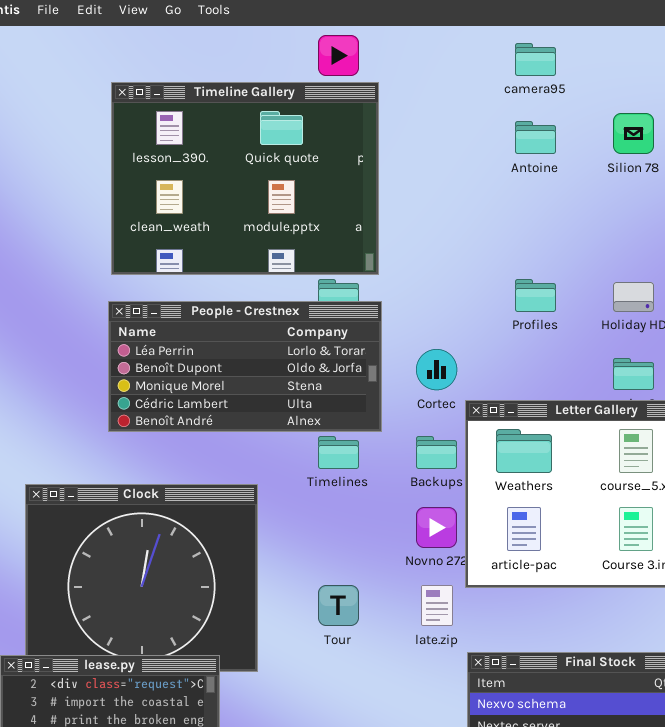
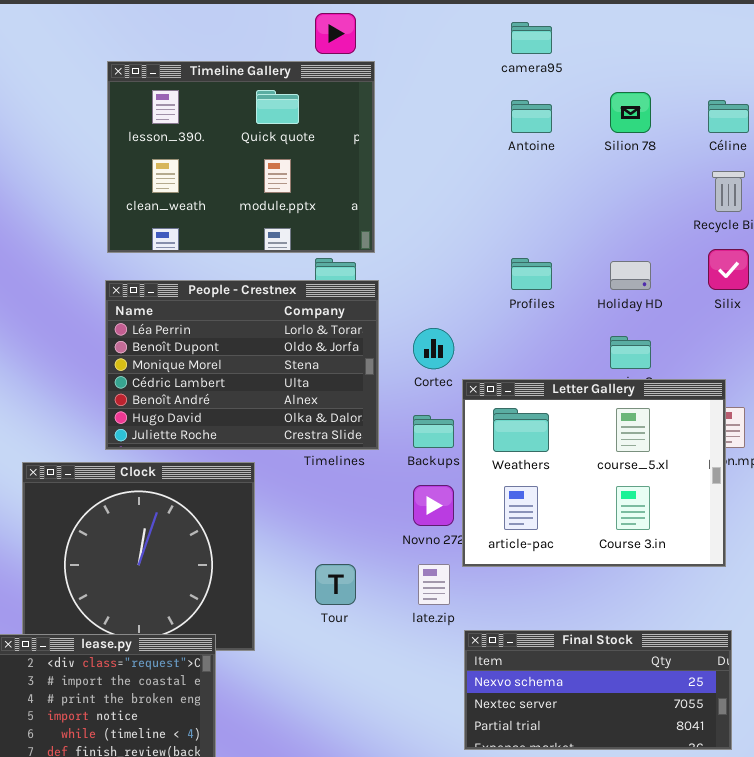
People - Crestnex: [108,301,382,432] -> [105,280,379,450], resized

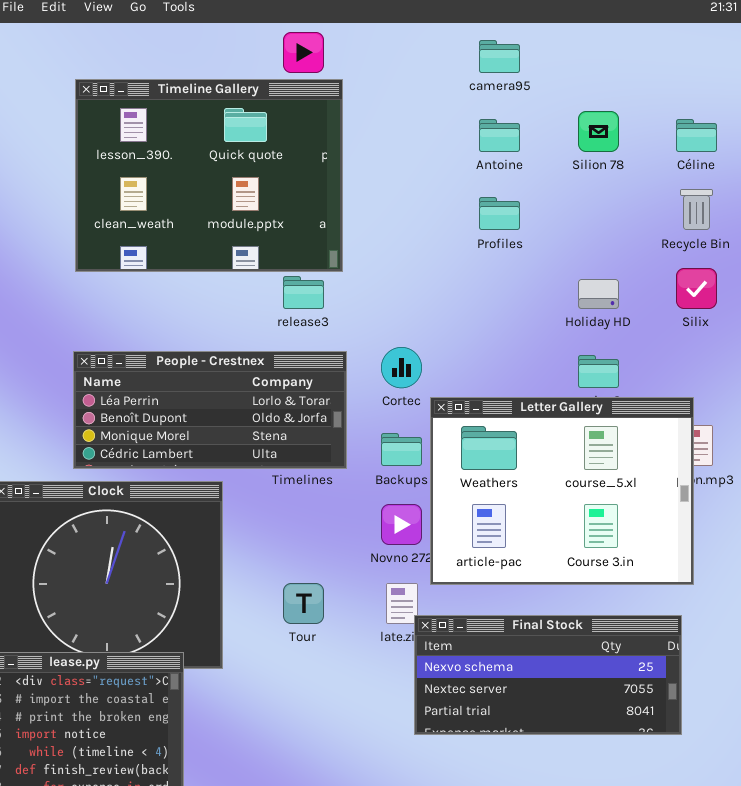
Profiles: [511,258,552,290] -> [479,197,520,230], moved
People - Crestnex: [105,280,379,450] -> [73,351,347,469], resized
Final Stock: [464,630,732,750] -> [414,615,682,735], moved

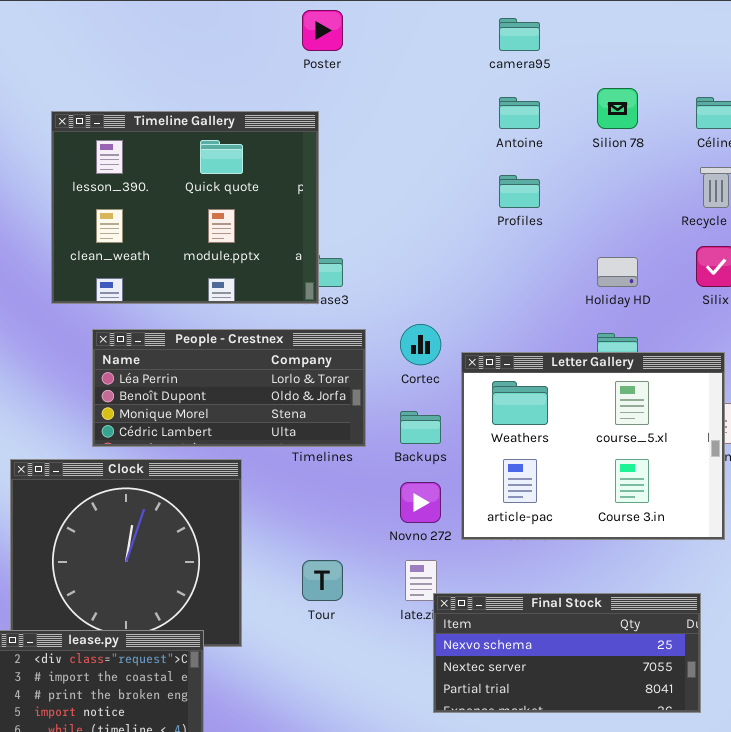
Timeline Gallery: [75,79,343,272] -> [51,111,319,304], moved
Letter Gallery: [430,397,694,585] -> [461,352,725,540], moved

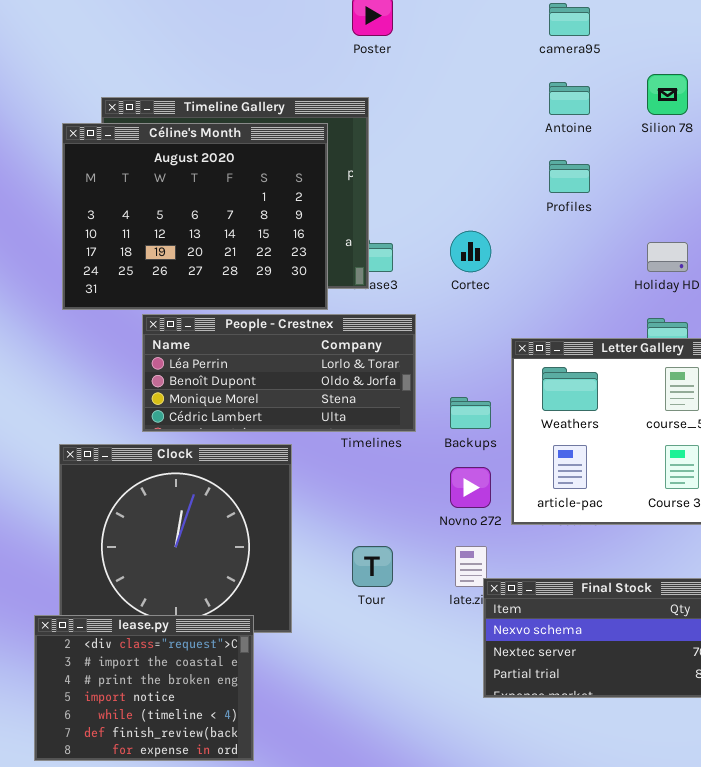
Céline's Month: none -> [62,123,328,310], opened
Cortec: [400,324,441,365] -> [450,231,491,272], moved

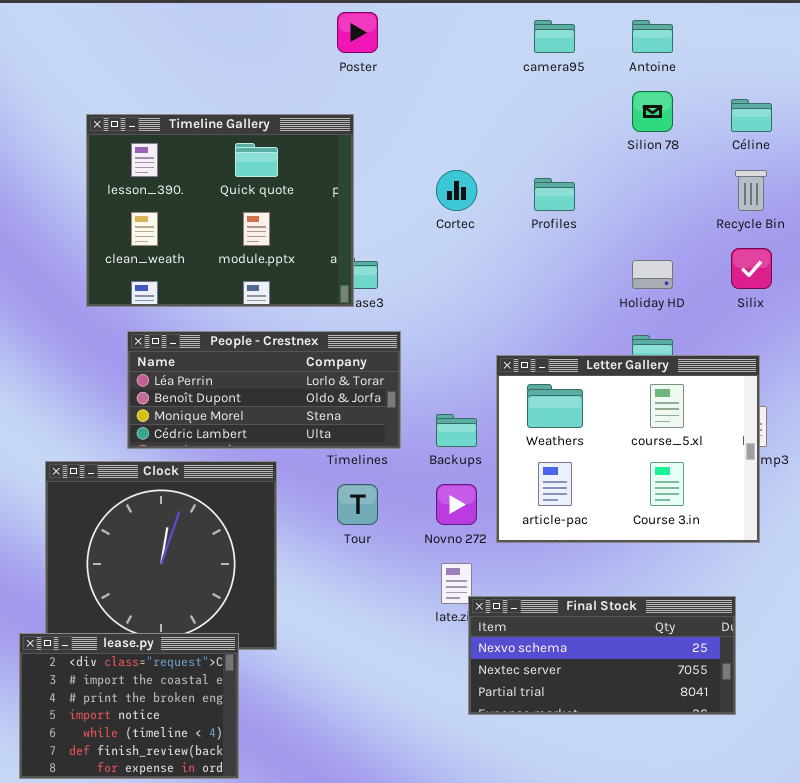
Antoine: [549,82,590,115] -> [632,20,673,53], moved
Céline's Month: [62,123,328,310] -> none, closed
Cortec: [450,231,491,272] -> [436,170,477,211], moved
Tour: [352,546,393,587] -> [337,484,378,525], moved

